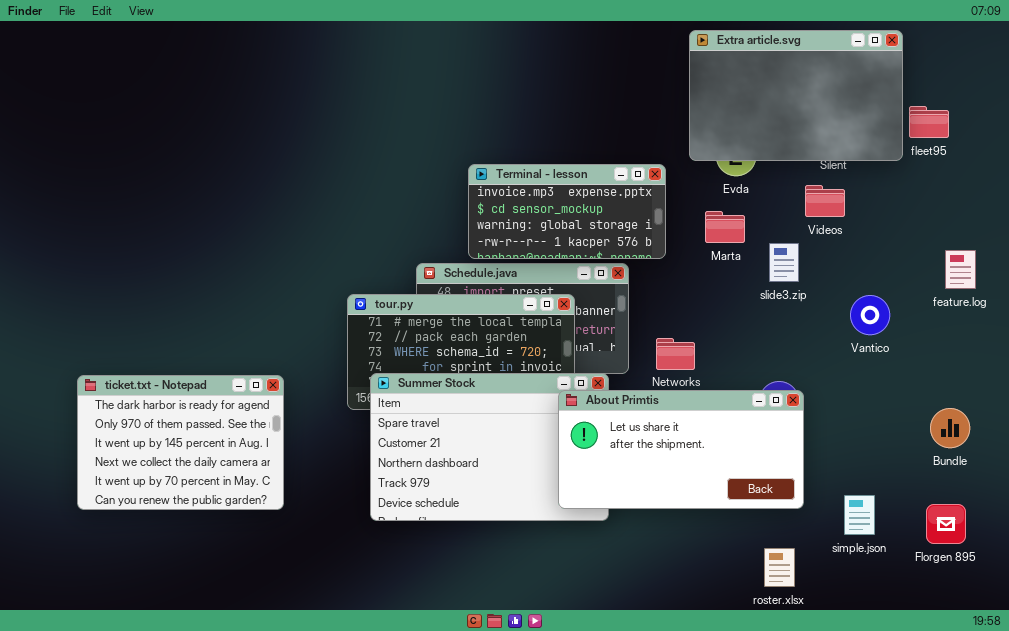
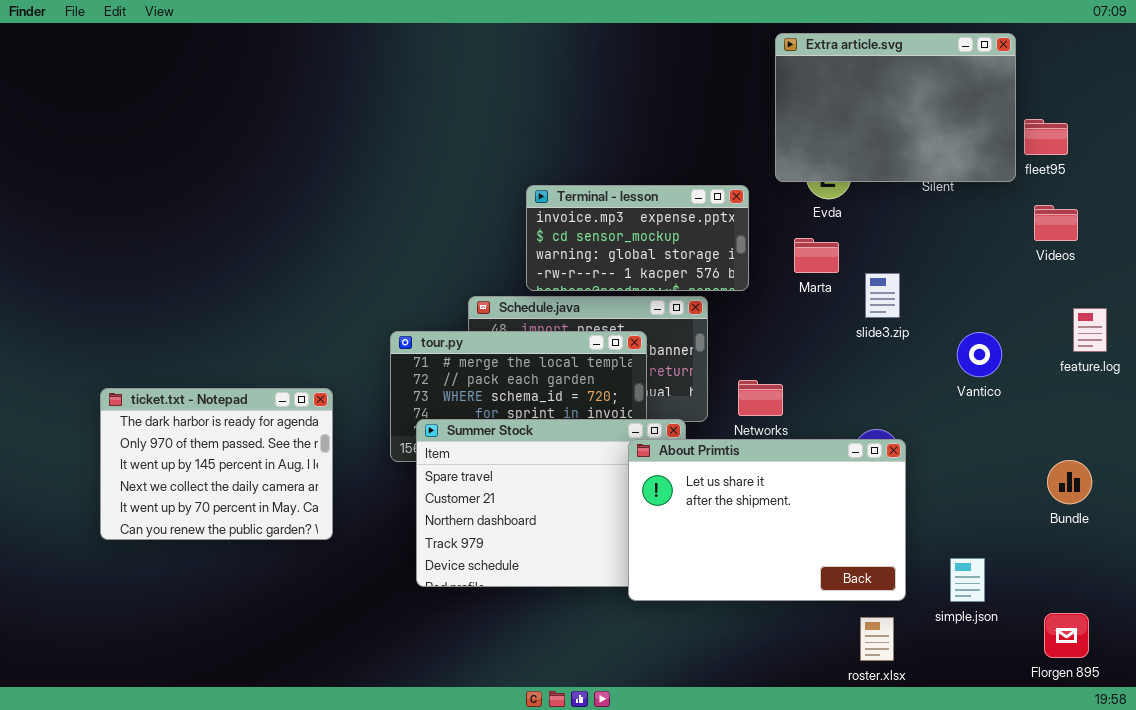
Videos: [805,185,845,217] -> [1034,205,1078,241], moved
feature.log: [945,250,976,289] -> [1073,308,1107,352], moved
ticket.txt - Notepad: [77,375,284,510] -> [100,388,333,540], moved
About Primtis: [558,390,804,509] -> [628,439,906,601], resized
Florgen 895: [926,504,966,544] -> [1044,613,1089,658], moved

